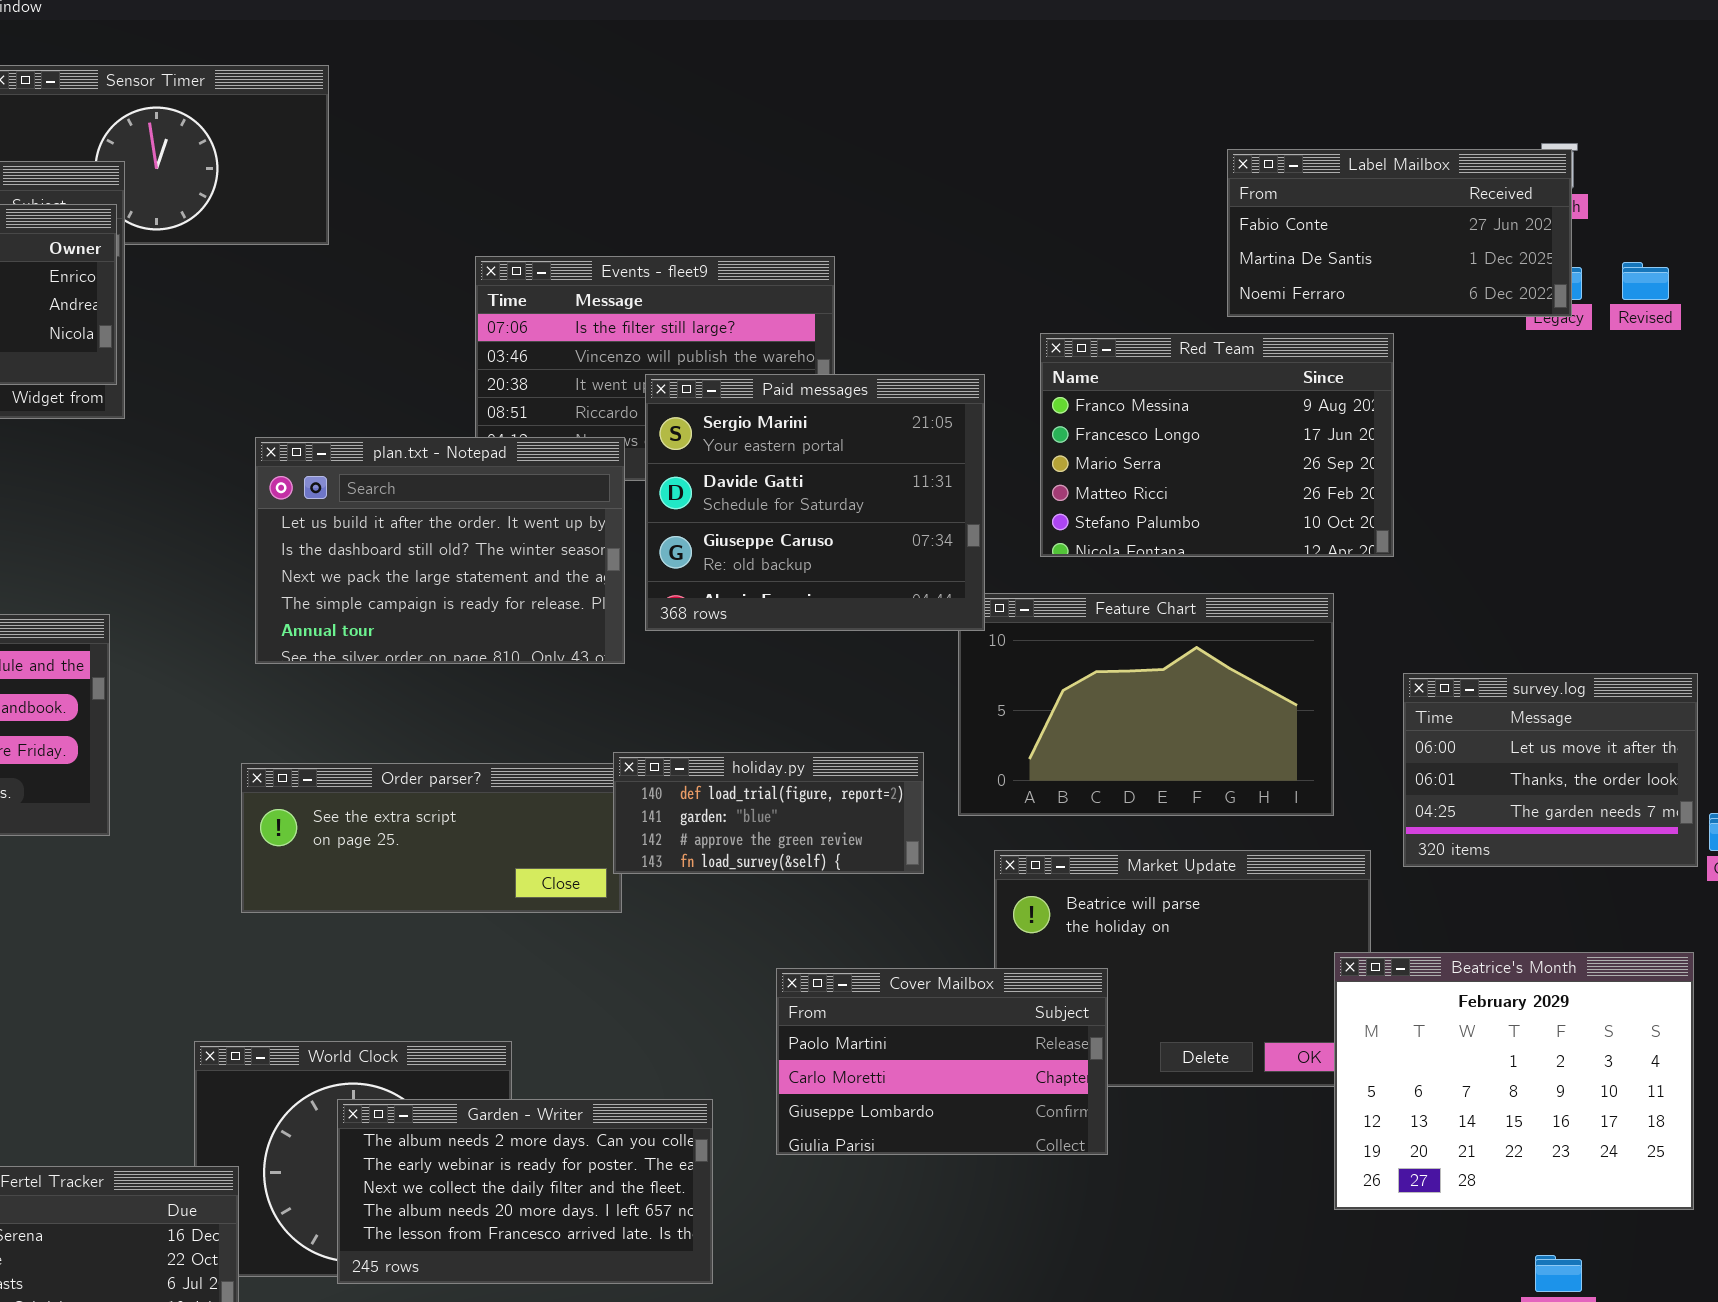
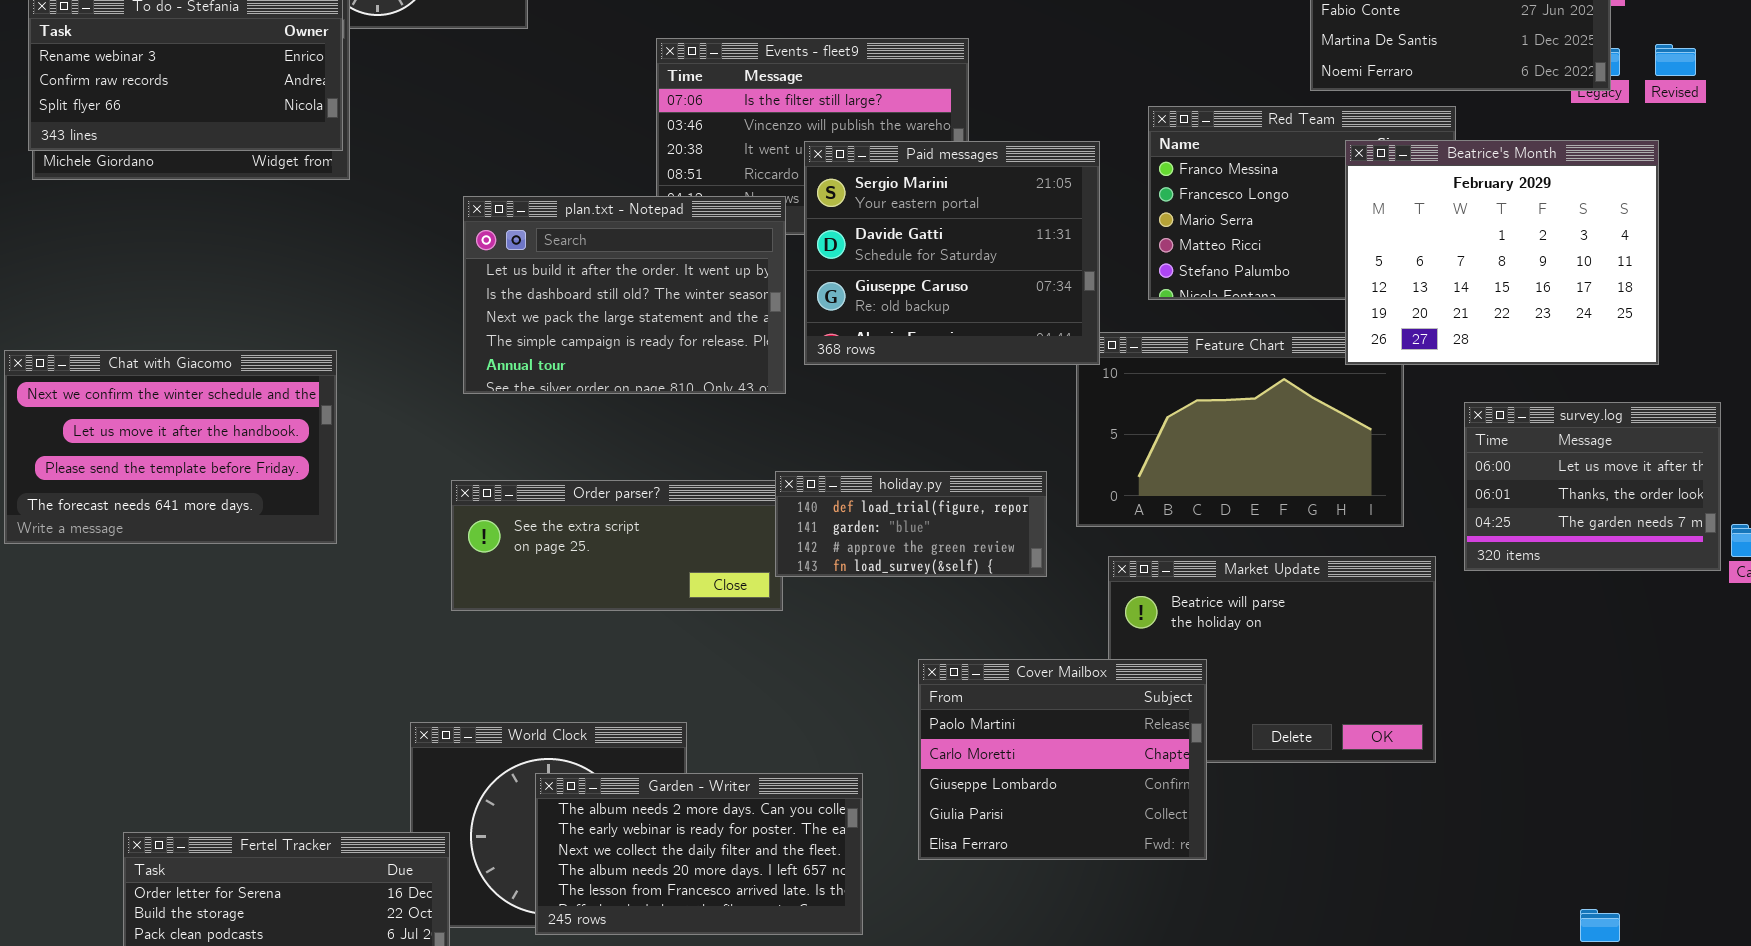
Beatrice's Month: [1334,952,1694,1210] -> [1345,140,1659,365], moved
Cover Mailbox: [776,968,1108,1155] -> [918,659,1207,860], resized

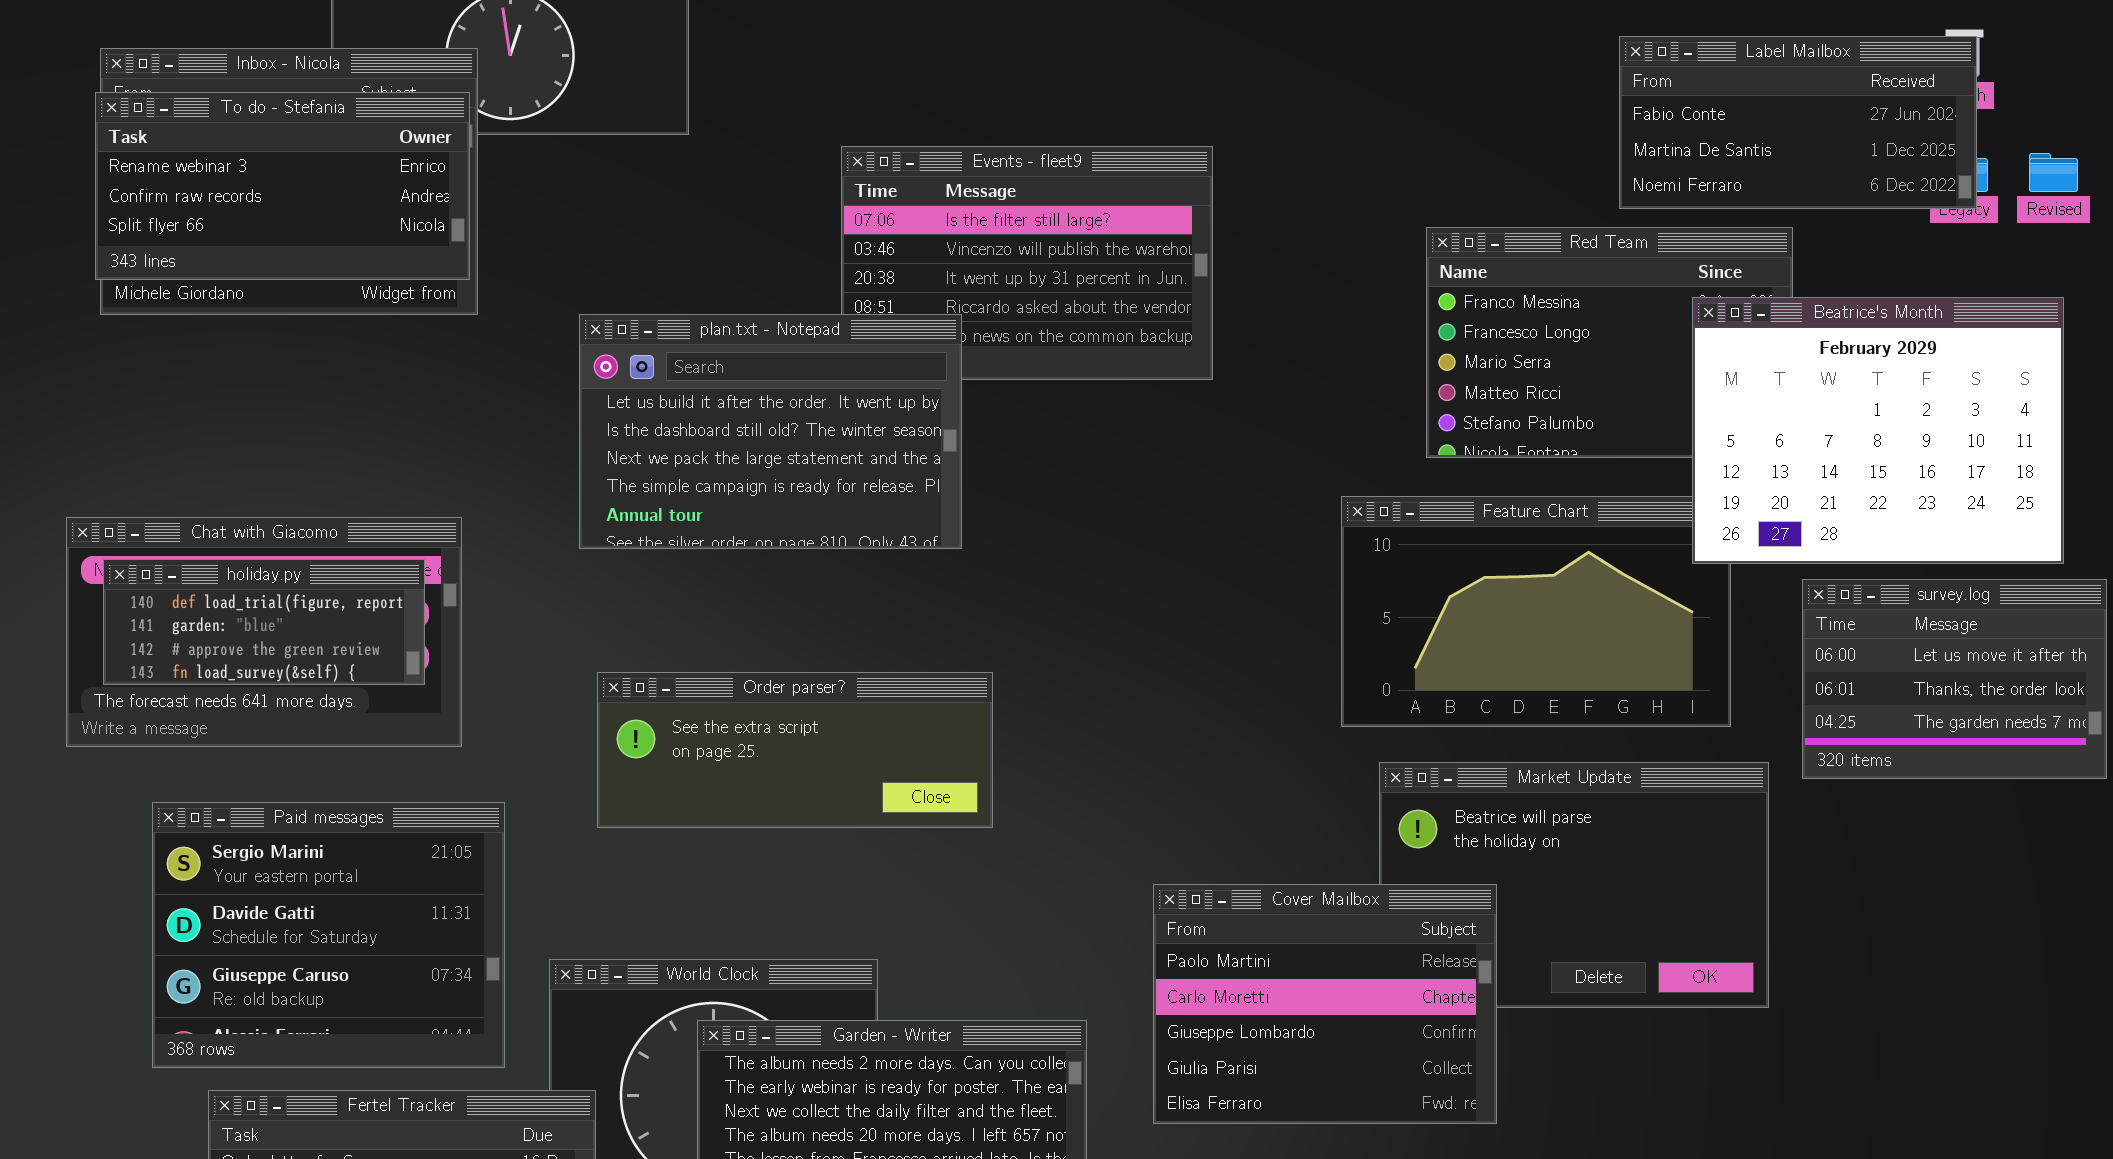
Beatrice's Month: [1345,140,1659,365] -> [1692,297,2064,564], moved
Paid messages: [804,141,1100,365] -> [152,802,505,1068], moved
plan.txt - Notepad: [463,196,786,394] -> [579,314,962,549], moved
holiday.py: [775,471,1047,577] -> [103,559,425,685], moved

